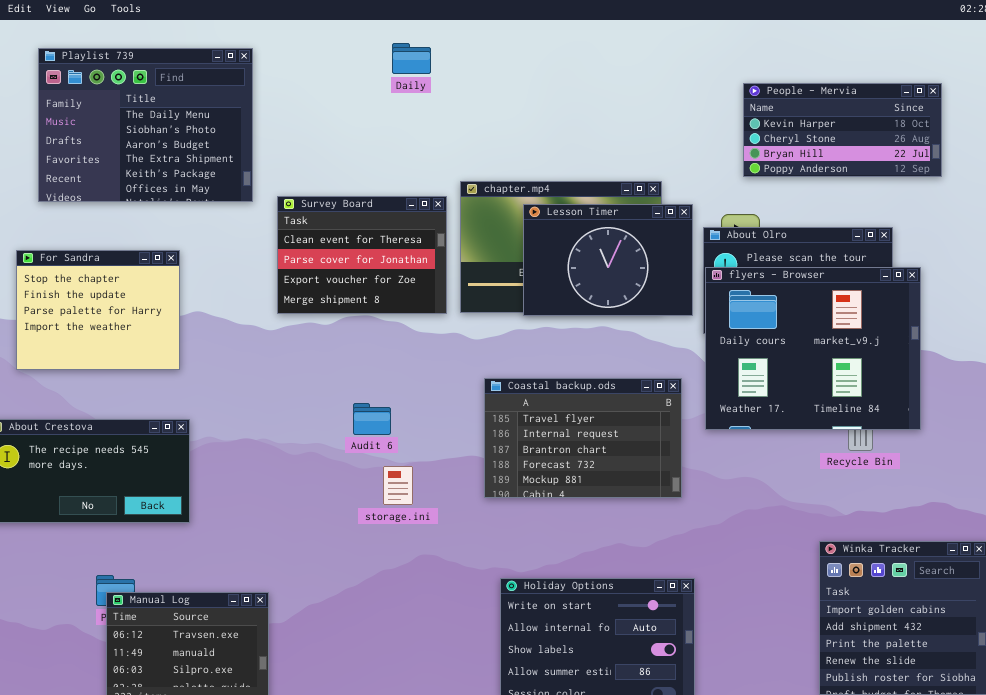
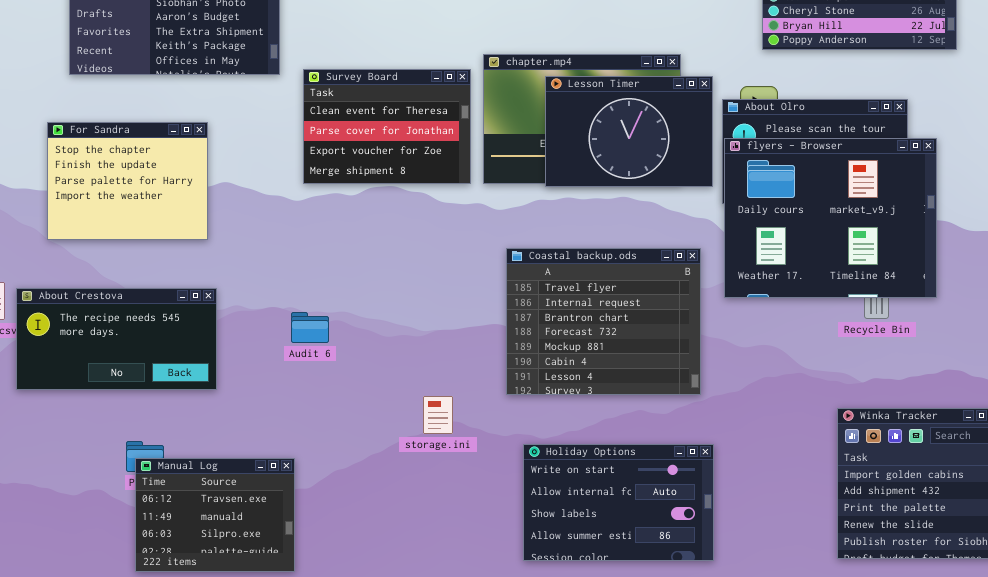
Coastal backup.ods: [484,378,682,498] -> [506,248,701,395], resized
Audit 6: [353,403,391,435] -> [291,312,329,343], moved
storage.ini: [383,466,413,505] -> [423,396,453,434], moved

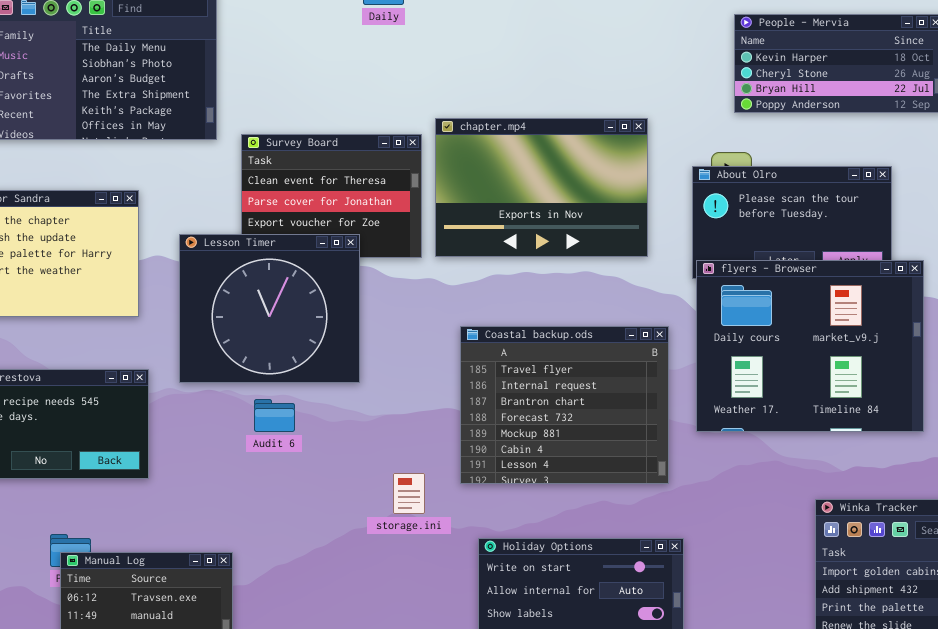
Lesson Timer: [545,76,713,187] -> [179,234,360,383], moved, resized
flyers - Browser: [724,138,937,298] -> [696,260,924,432], moved
Audit 6: [291,312,329,343] -> [254,399,295,432], moved
storage.ini: [423,396,453,434] -> [393,473,425,514], moved

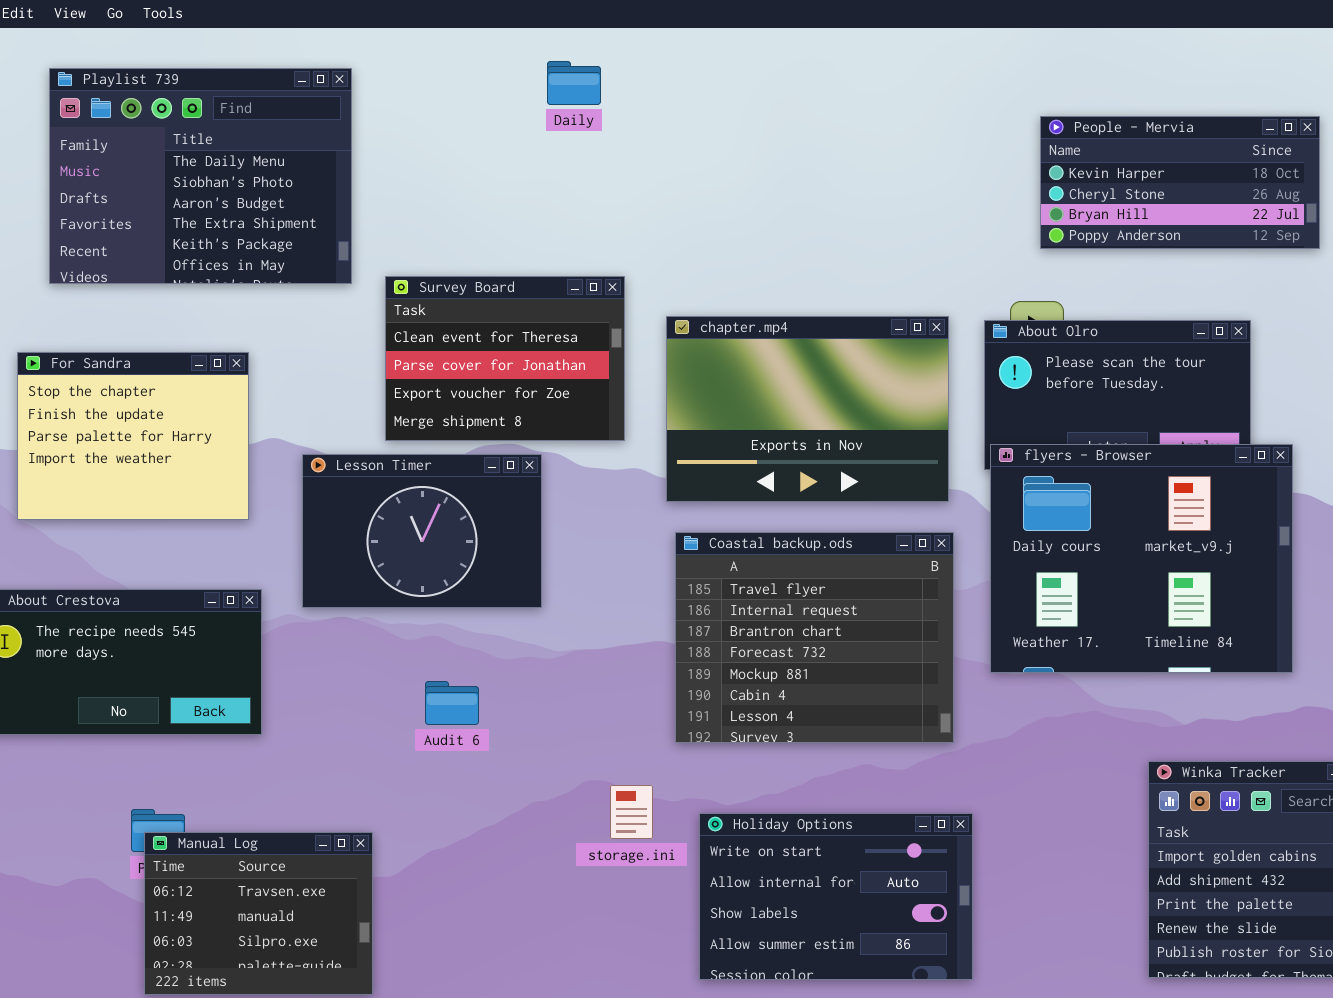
chapter.mp4: [435,118,648,257] -> [666,316,949,502], moved
Lesson Timer: [179,234,360,383] -> [302,454,542,608], resized
Audit 6: [254,399,295,432] -> [425,681,479,725], moved
storage.ini: [393,473,425,514] -> [610,785,653,839], moved

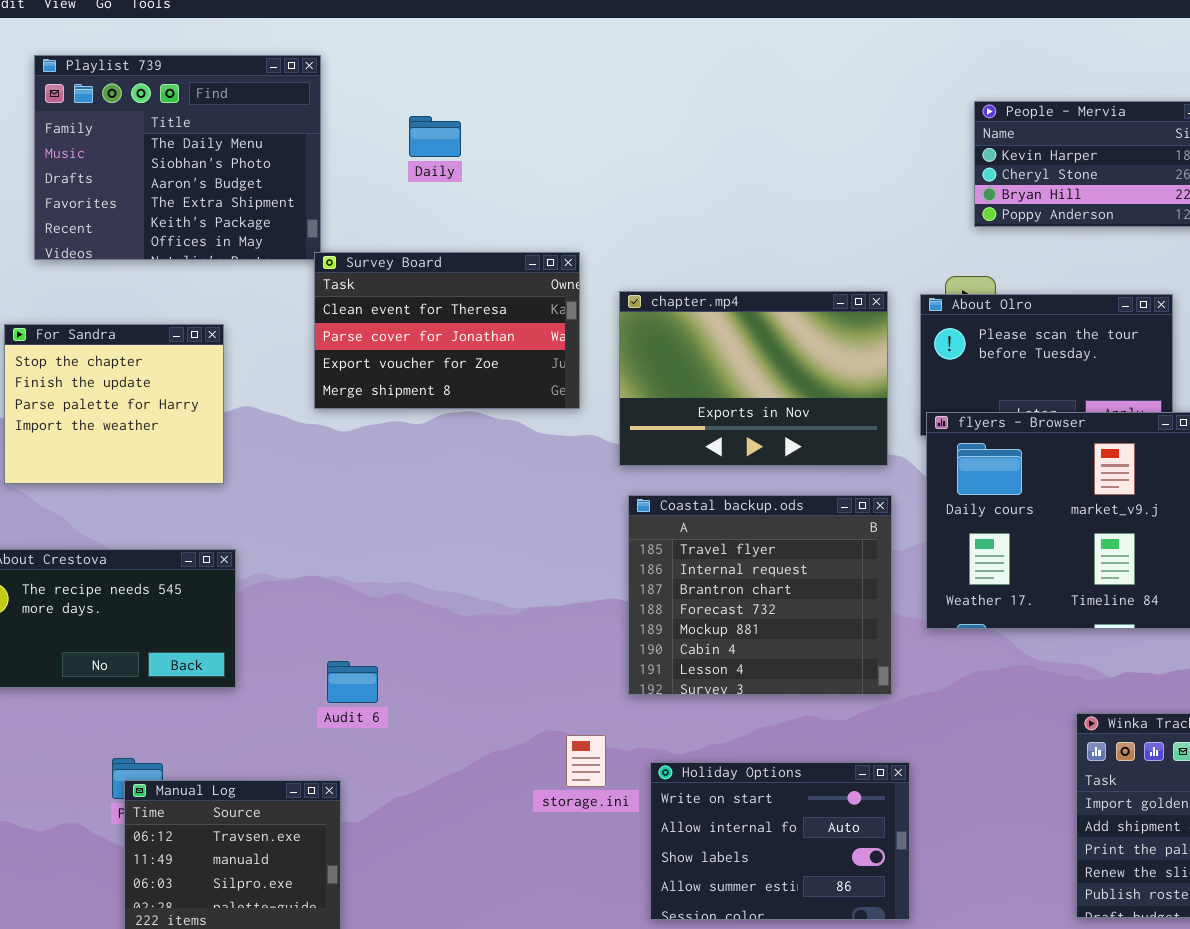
Daily: [547,61,601,105] -> [409,116,461,157], moved
Survey Board: [385,276,625,441] -> [314,252,580,409], resized
Lesson Timer: [302,454,542,608] -> none, closed
Audit 6: [425,681,479,725] -> [327,661,378,703], moved

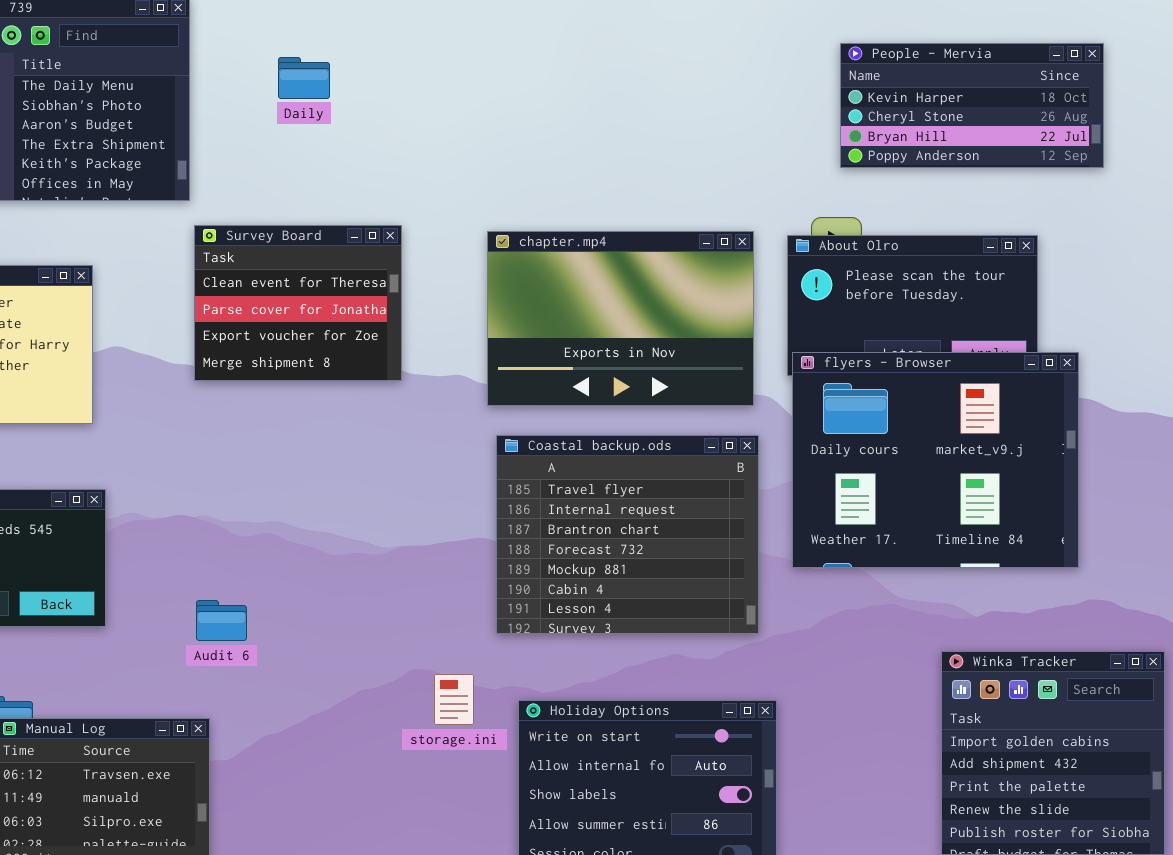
Survey Board: [314,252,580,409] -> [194,225,402,381], moved, resized

